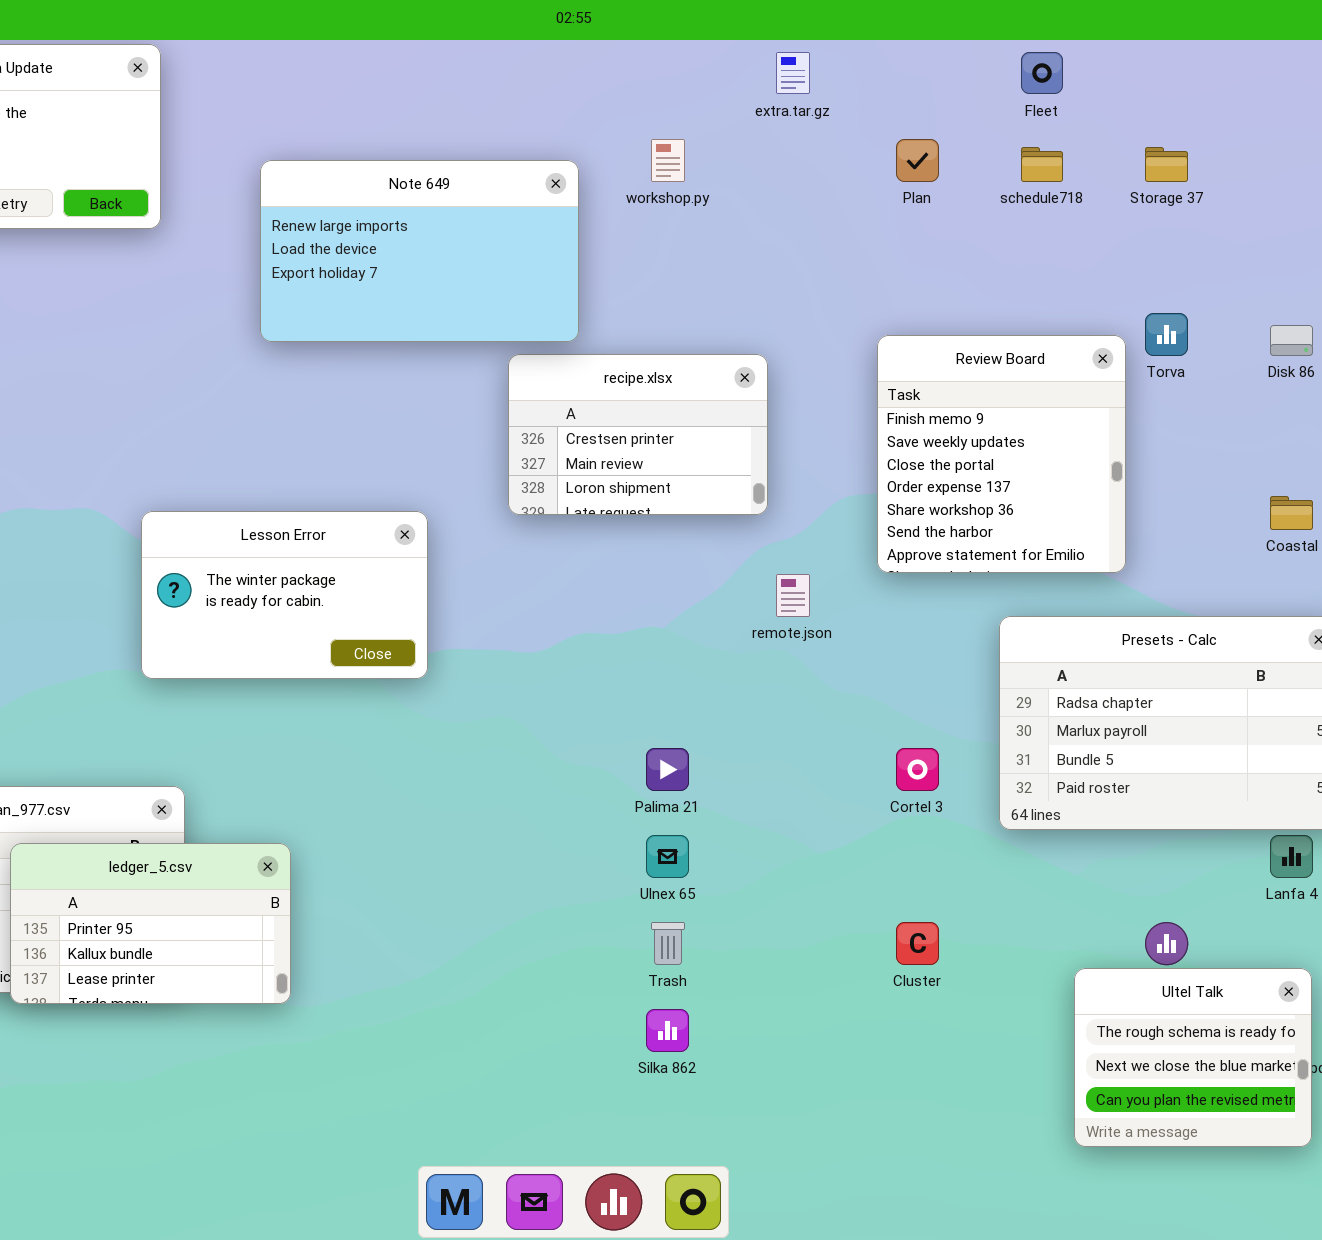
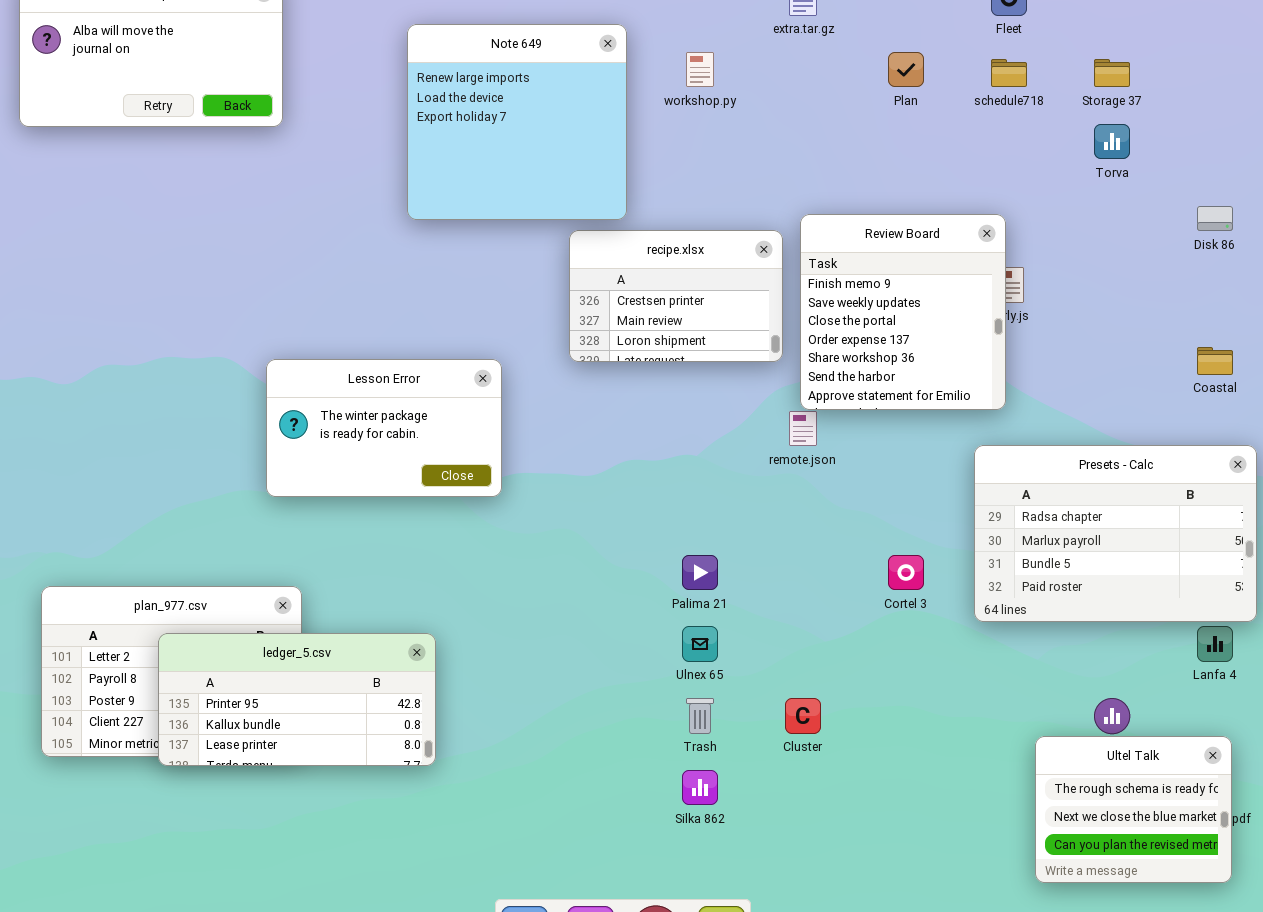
Note 649: [260,160,579,342] -> [407,24,627,220], resized
Torva: [1145,313,1188,356] -> [1094,124,1130,159], moved
Review Board: [877,335,1126,573] -> [800,214,1006,410], moved
ledger_5.csv: [10,843,291,1004] -> [158,633,436,766], resized
Cluster: [896,922,939,965] -> [785,698,821,734], moved

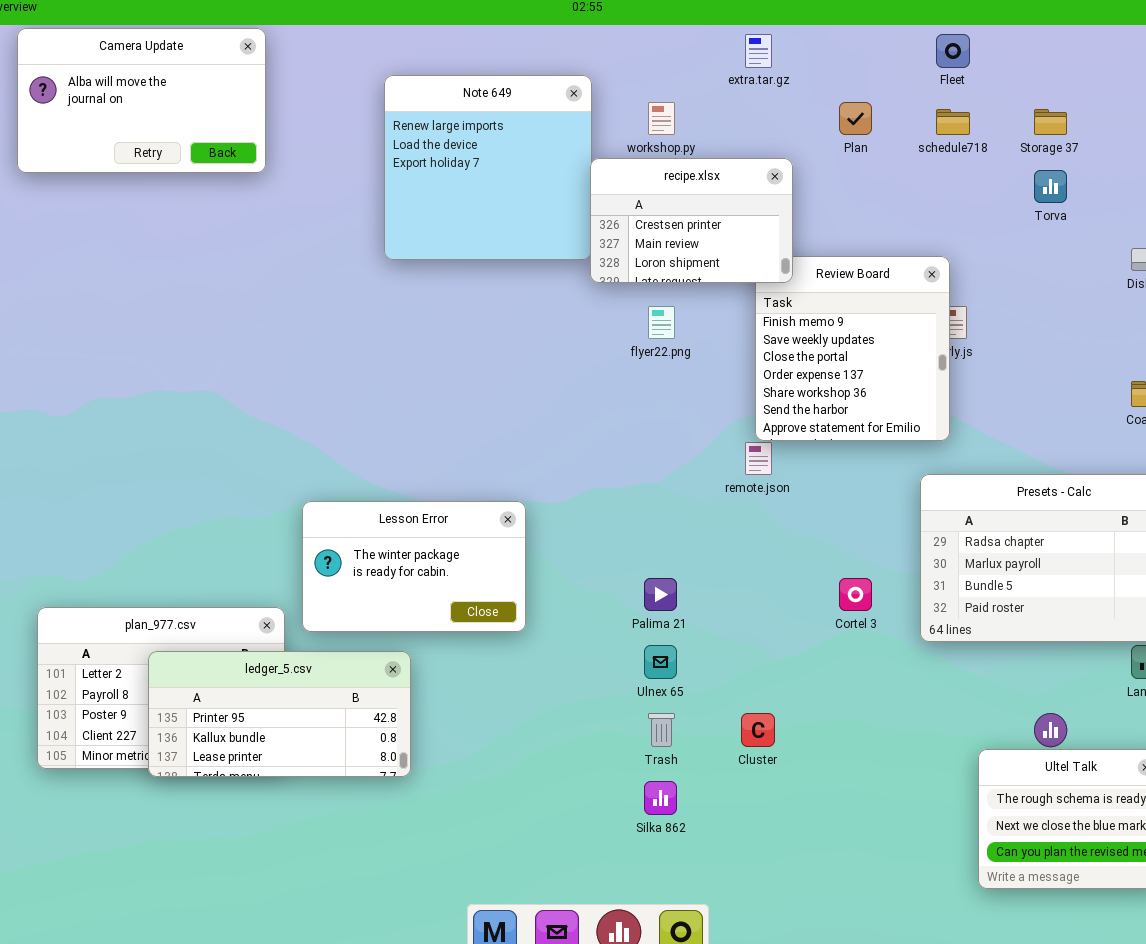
recipe.xlsx: [569,230,783,362] -> [590,158,793,283], moved
Lesson Error: [266,359,502,497] -> [302,501,526,632], moved

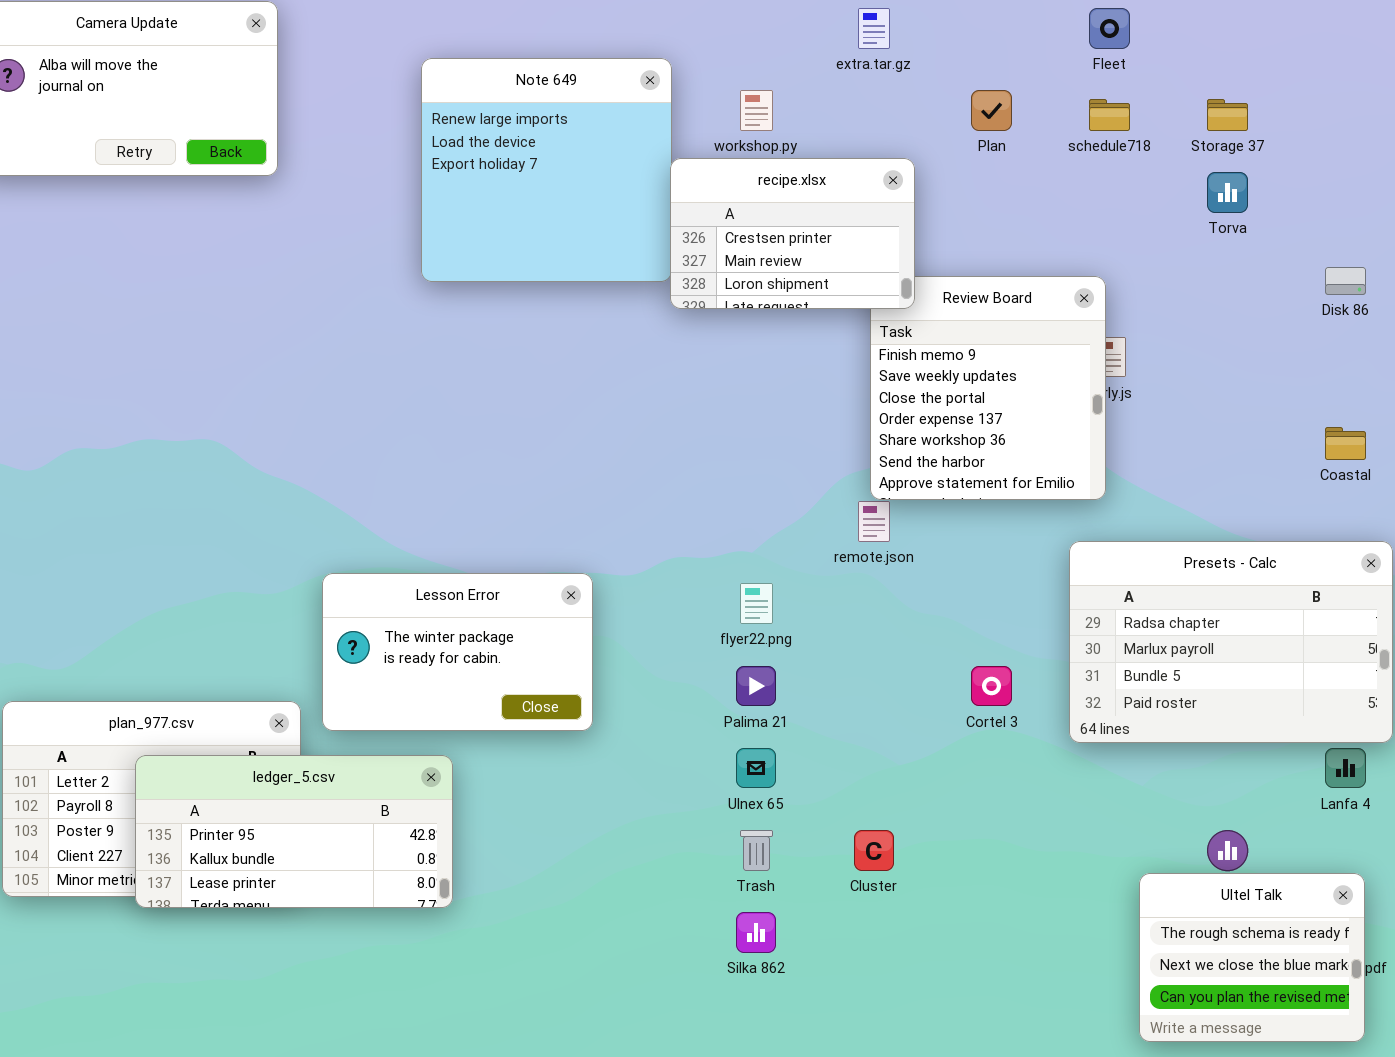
flyer22.png: [648,306,675,339] -> [740,583,773,624], moved

